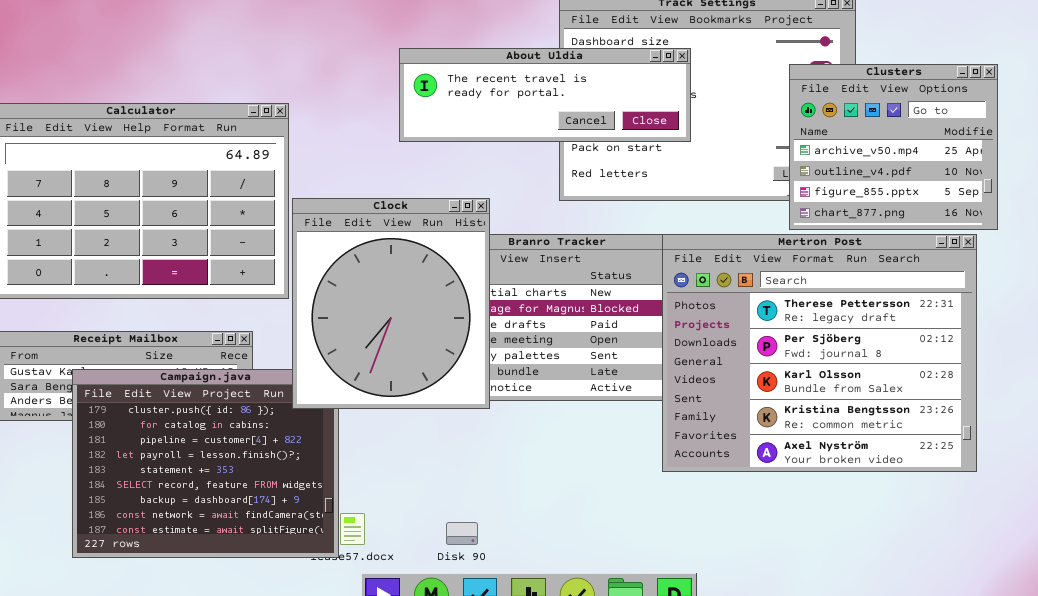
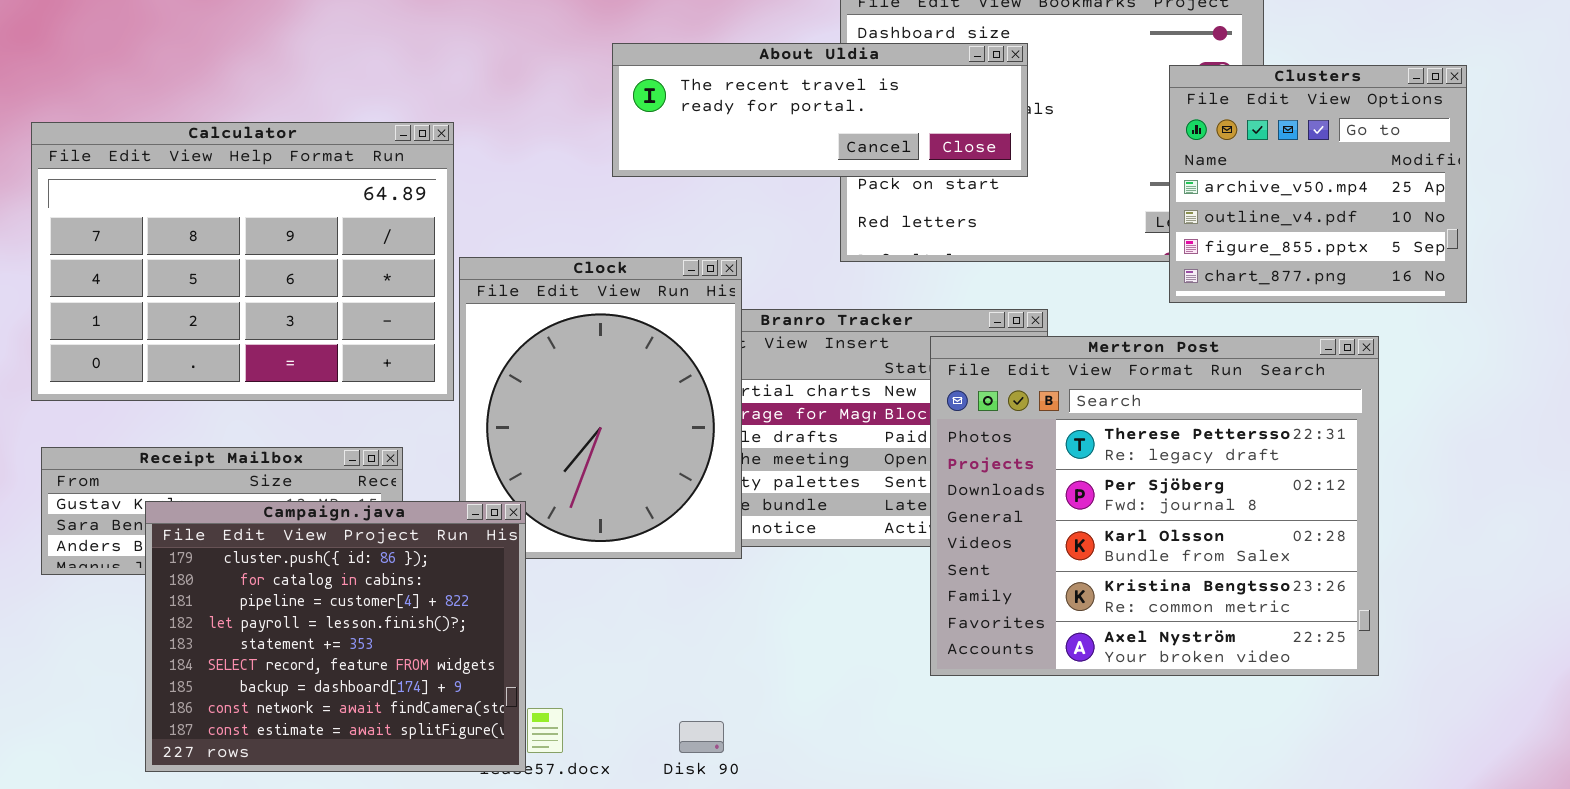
Mertron Post: [662,234,977,472] -> [930,336,1379,676], moved
Campaign.java: [72,369,339,558] -> [145,501,526,772], raised

